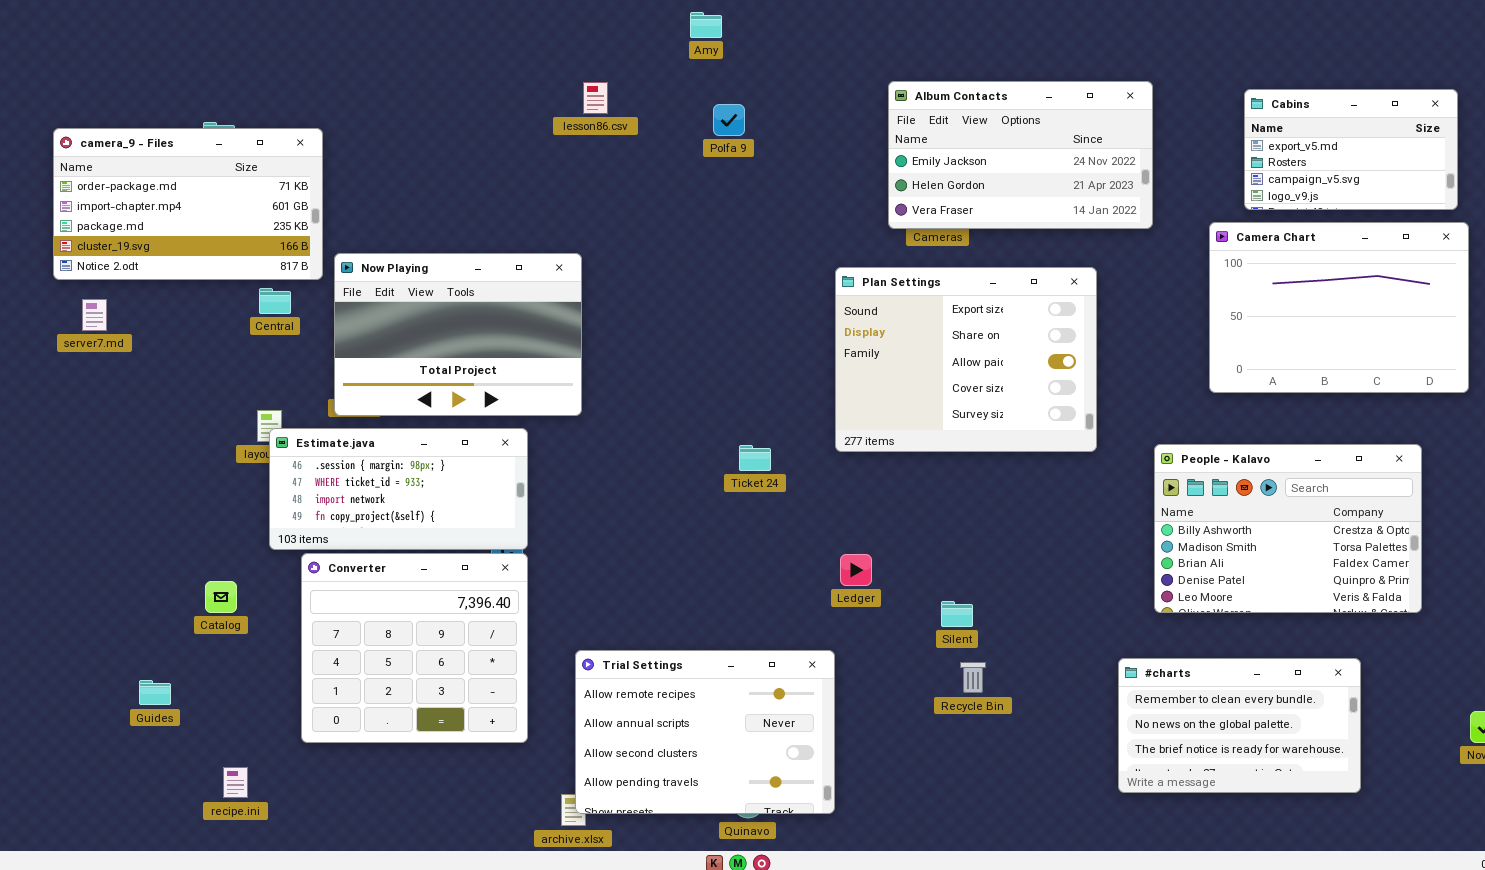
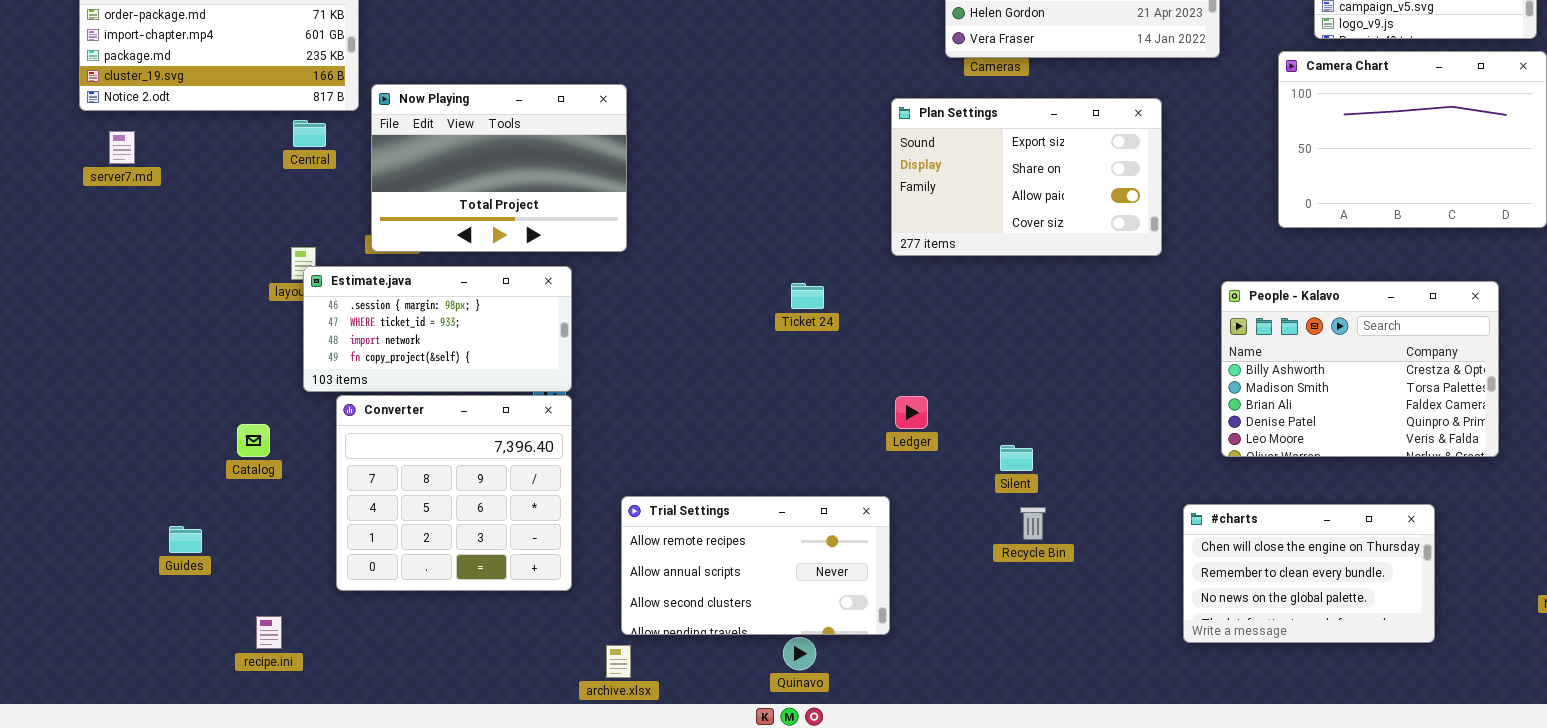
Plan Settings: [835,267,1097,452] -> [891,98,1162,256], resized
Trial Settings: [575,650,835,814] -> [621,496,890,635], resized
#charts: [1118,658,1361,793] -> [1183,504,1435,643], scrolled up 1 row

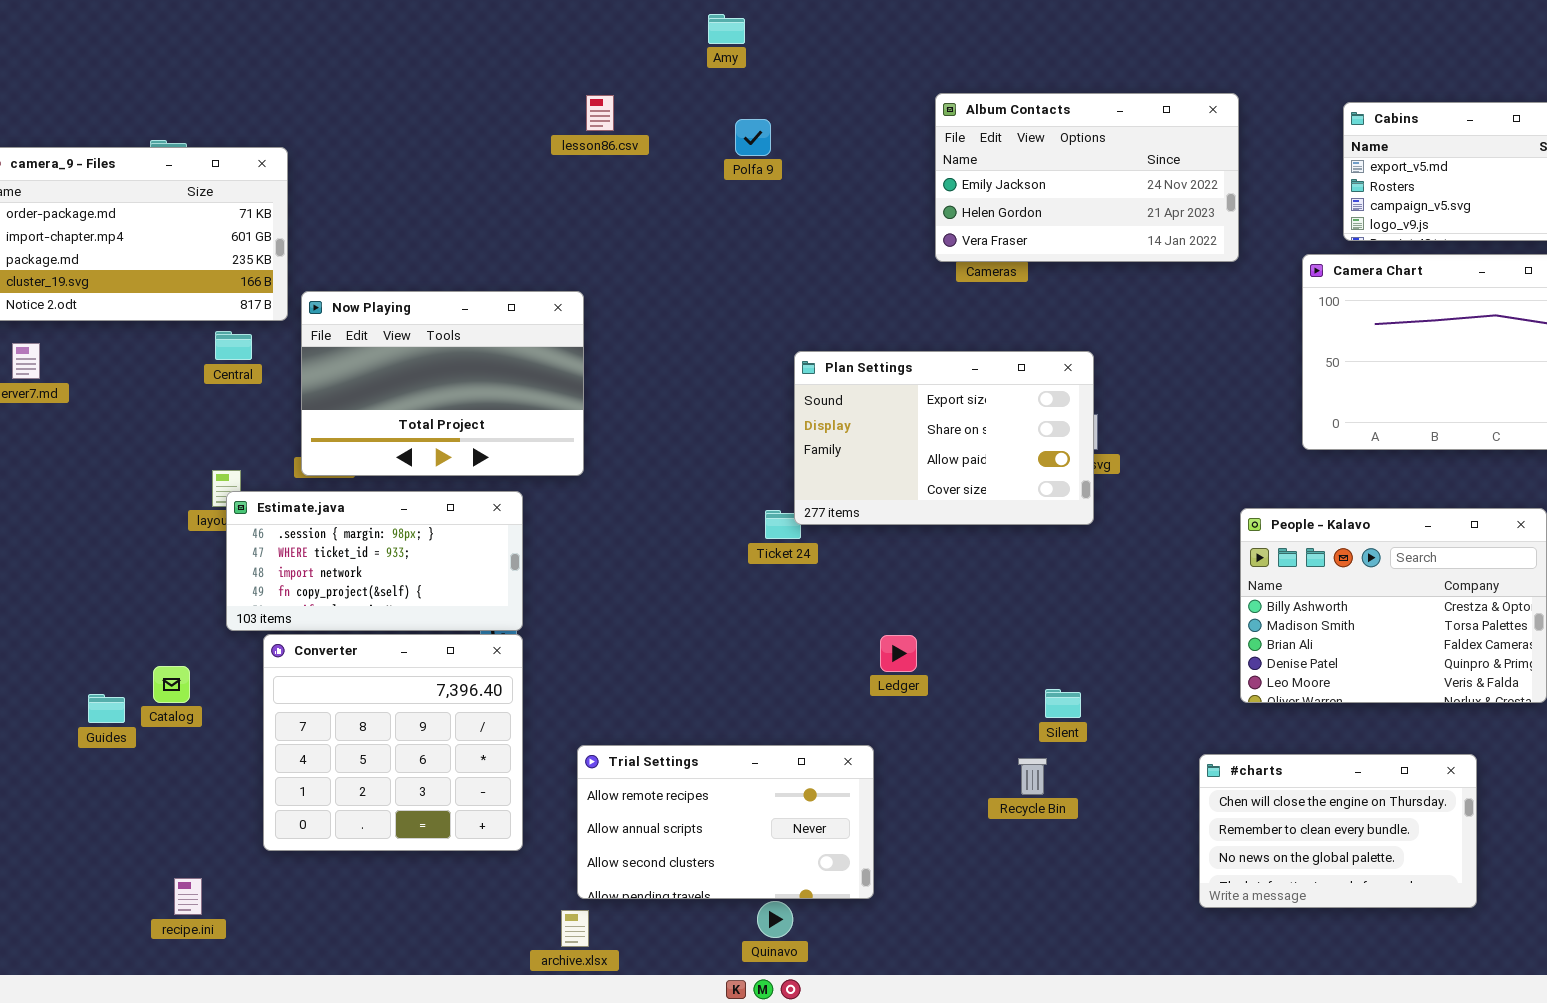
Plan Settings: [891,98,1162,256] -> [794,351,1094,525], moved
Silent: [1000,445,1033,471] -> [1045,689,1081,718], moved
Guides: [169,526,202,553] -> [88,694,125,723], moved

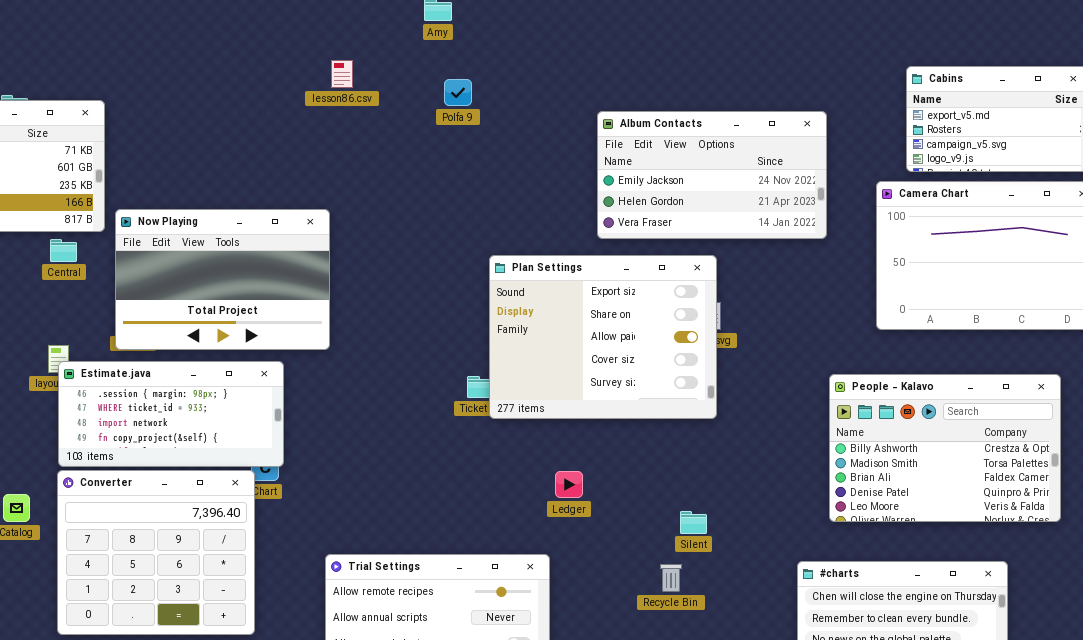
Album Contacts: [935,93,1239,262] -> [597,111,827,239], moved
Plan Settings: [794,351,1094,525] -> [489,255,717,419], resized
Converter: [263,634,523,851] -> [57,470,255,635], moved

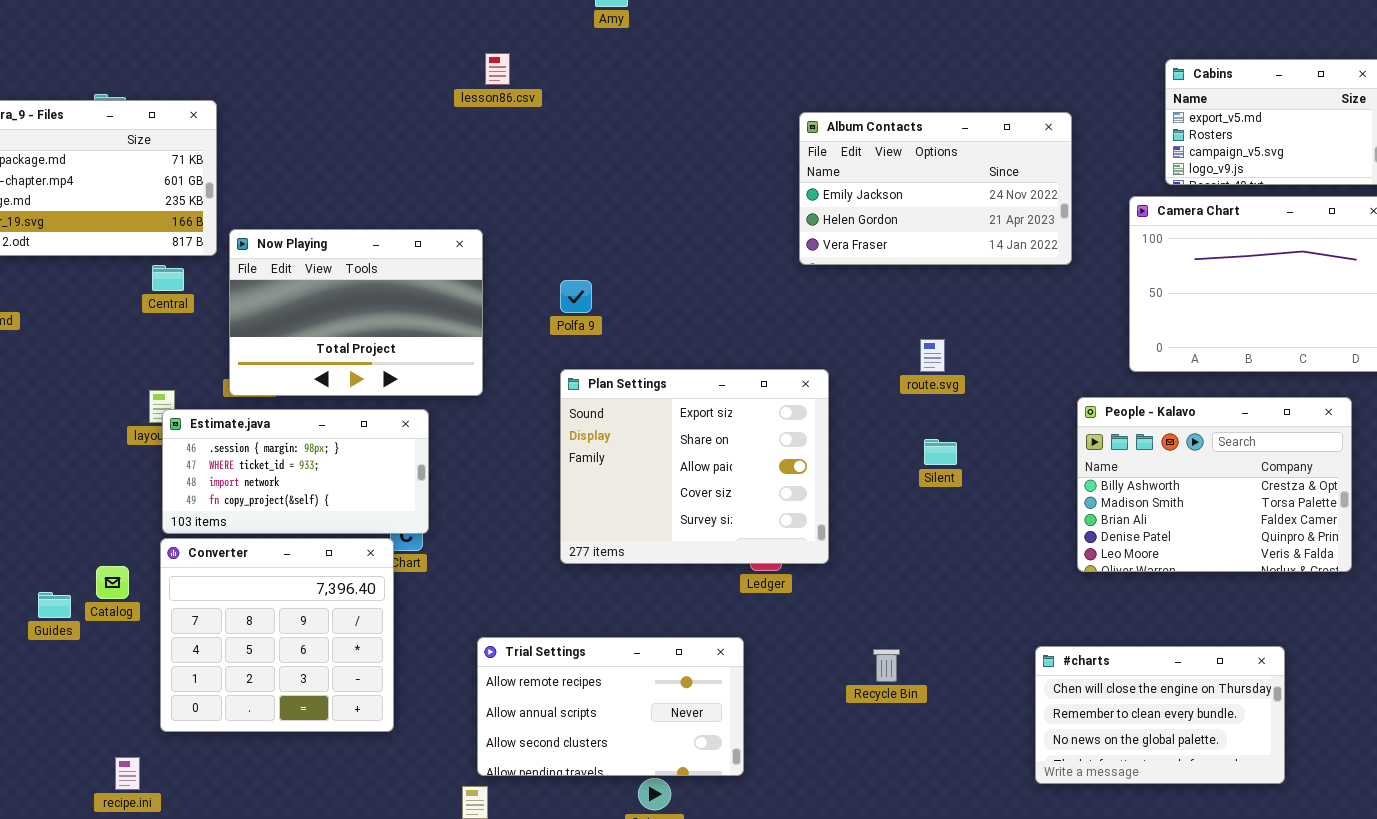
Polfa 9: [444,79,472,106] -> [560,280,592,313], moved
Plan Settings: [489,255,717,419] -> [560,369,829,564], moved
People - Kalavo: [829,374,1061,522] -> [1077,397,1352,572], moved
Silent: [680,511,707,534] -> [924,439,957,465], moved

